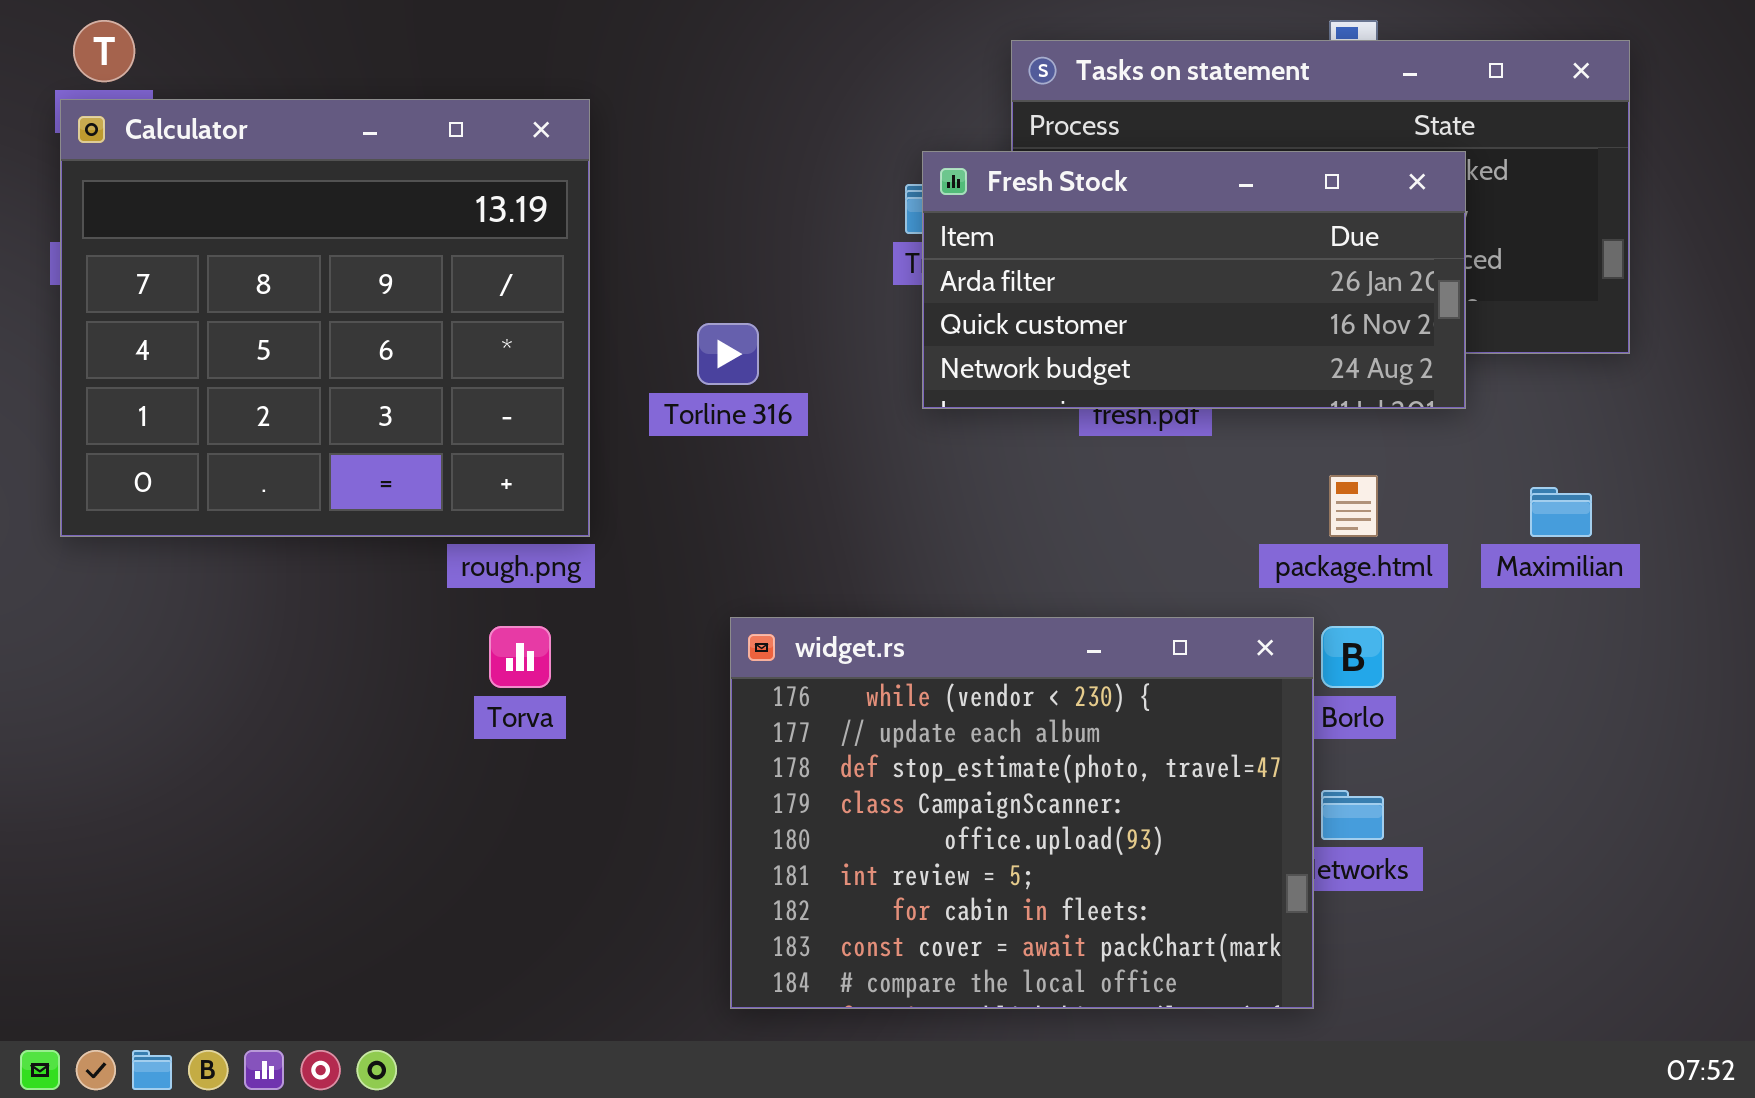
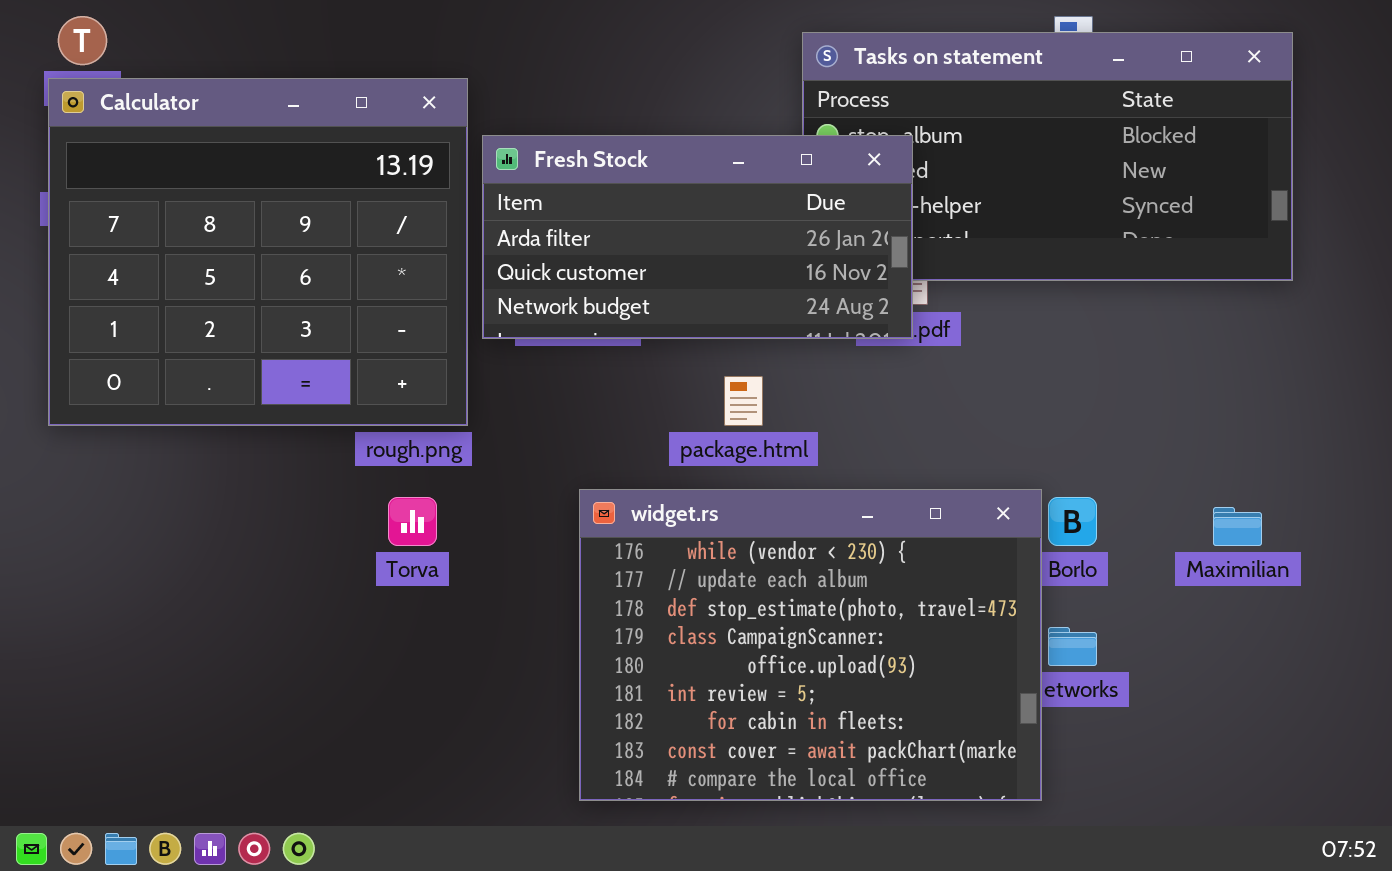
Fresh Stock: [922,151,1466,409] -> [482,135,913,339], moved
package.html: [1329,475,1378,537] -> [724,376,763,426], moved
Maximilian: [1530,487,1592,537] -> [1213,507,1262,546], moved

